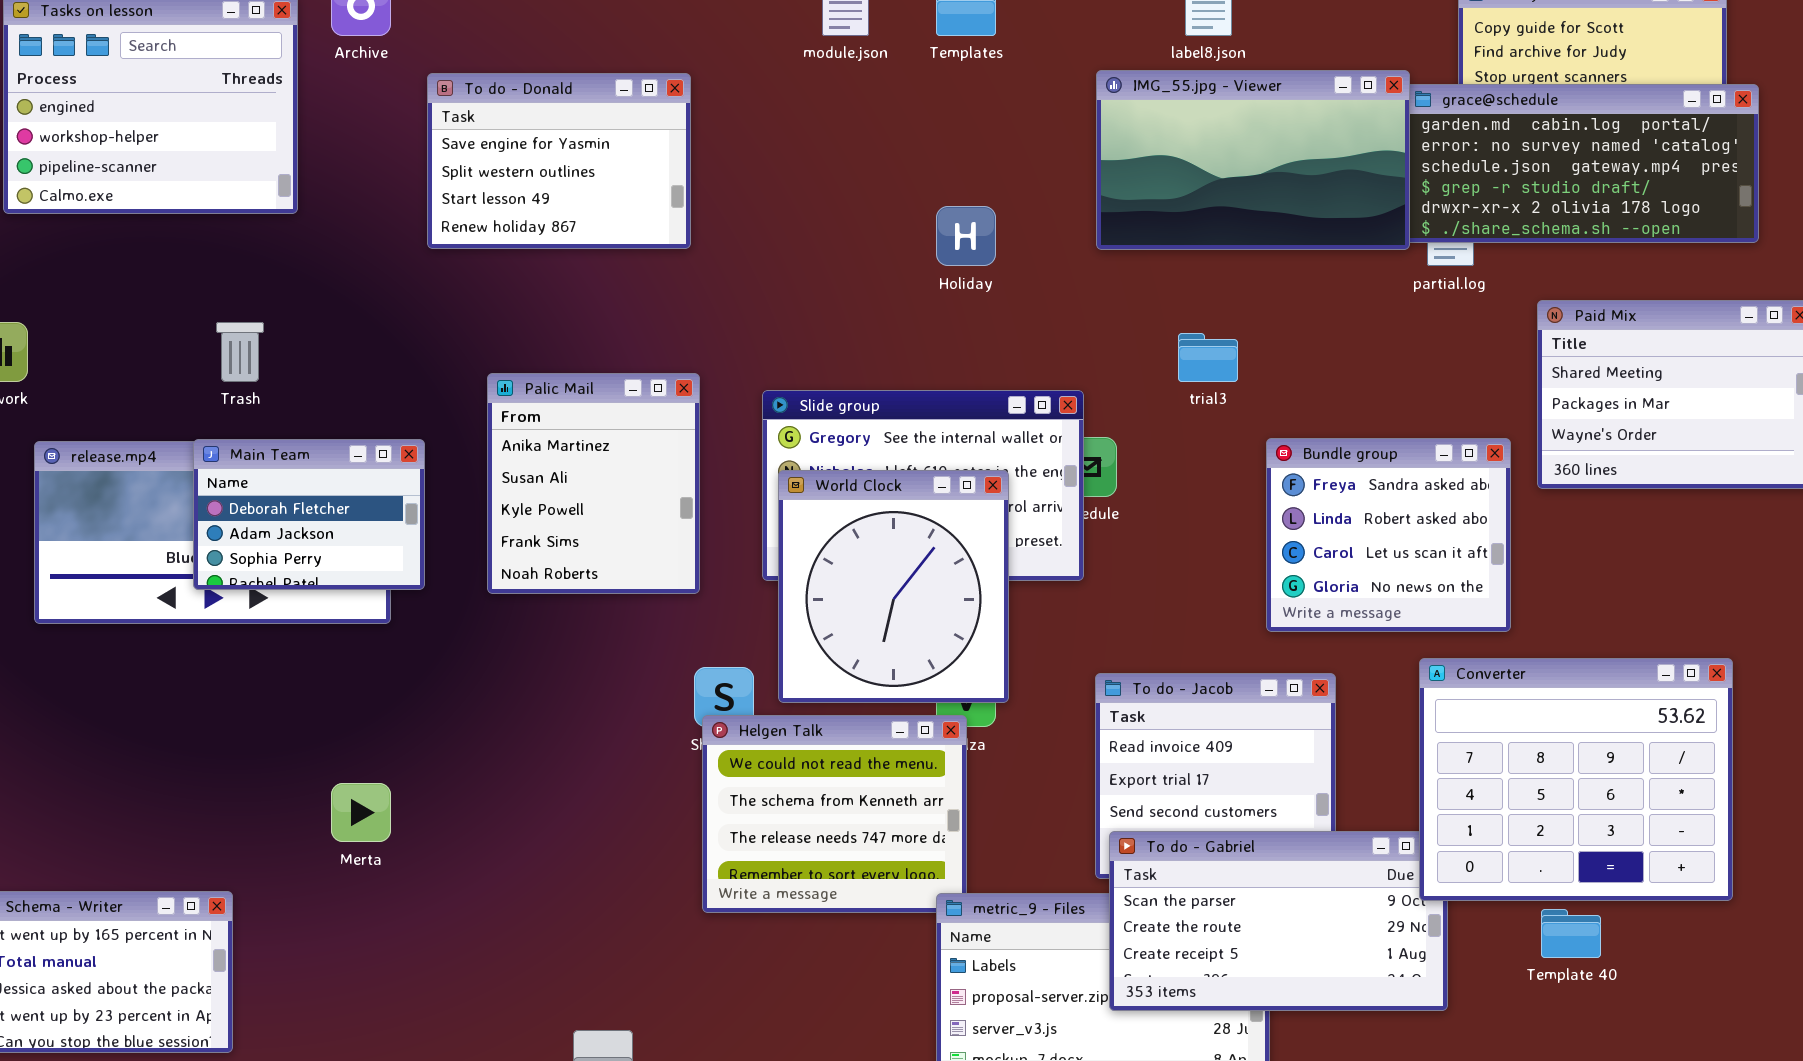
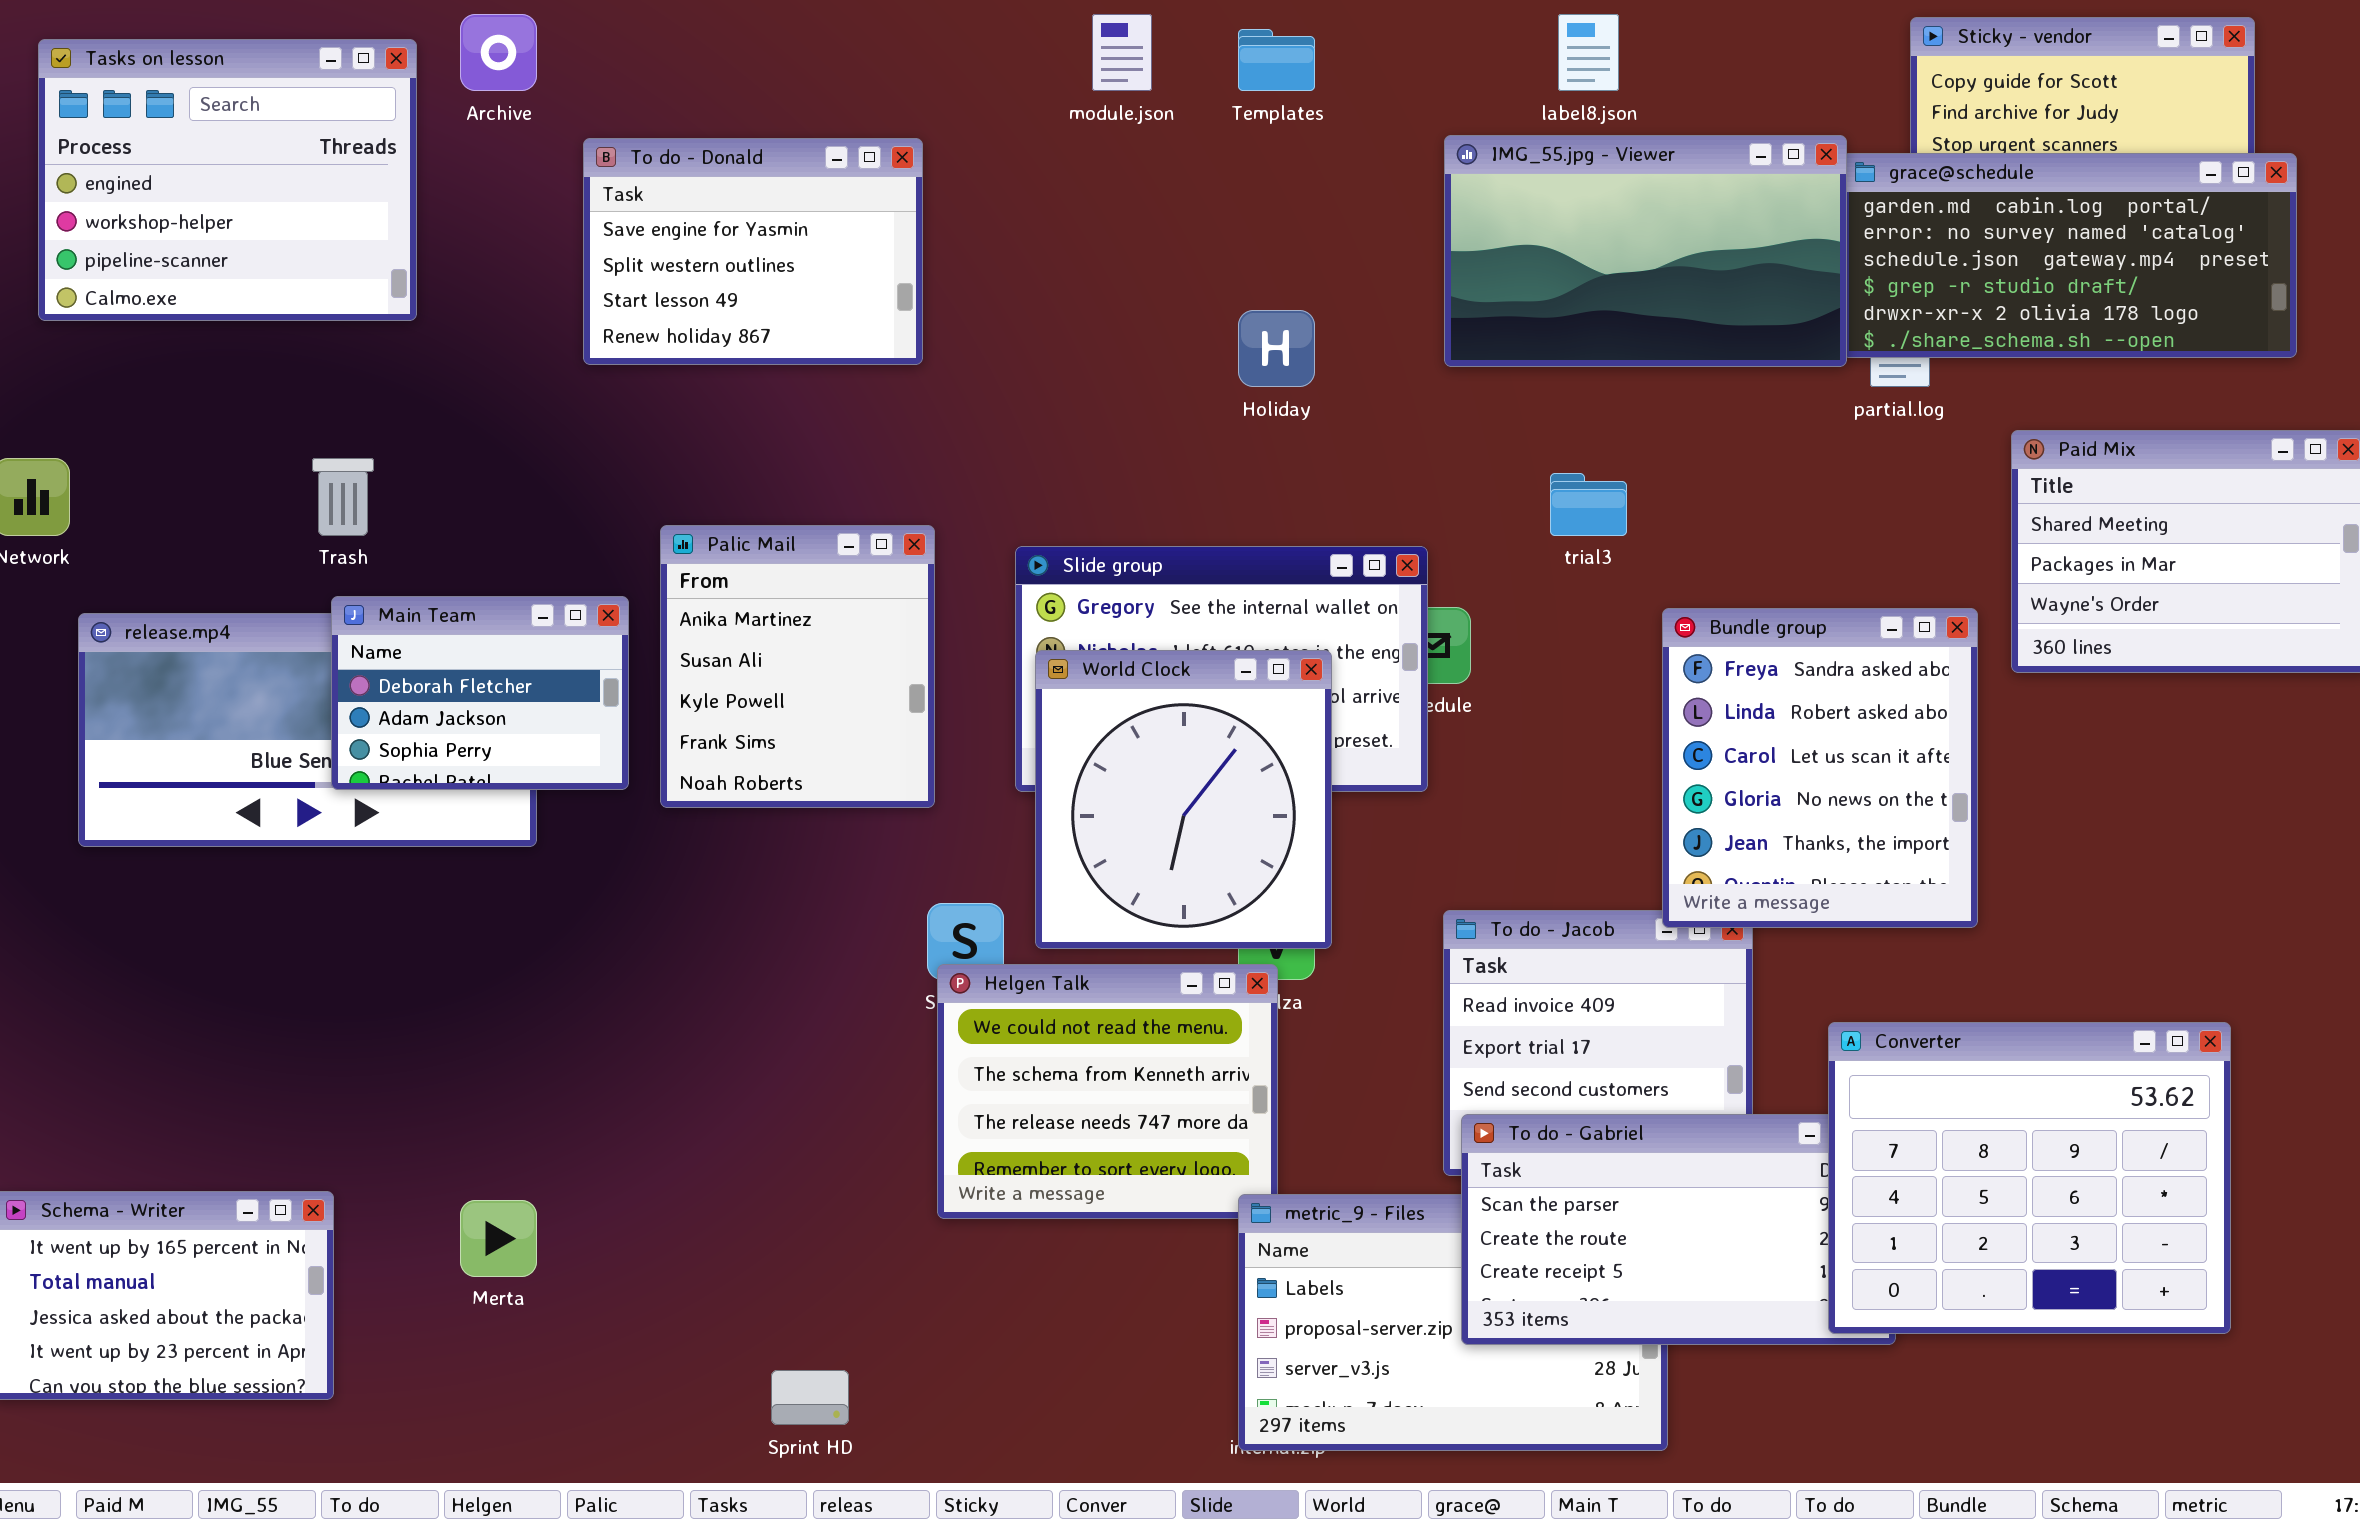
Bundle group: [1266,438,1511,632] -> [1662,608,1978,928], resized
Main Team: [193,439,425,590] -> [331,596,629,790], moved
Converter: [1419,658,1733,901] -> [1828,1022,2231,1334], moved
Merta: [331,783,391,842] -> [460,1200,537,1277], moved

